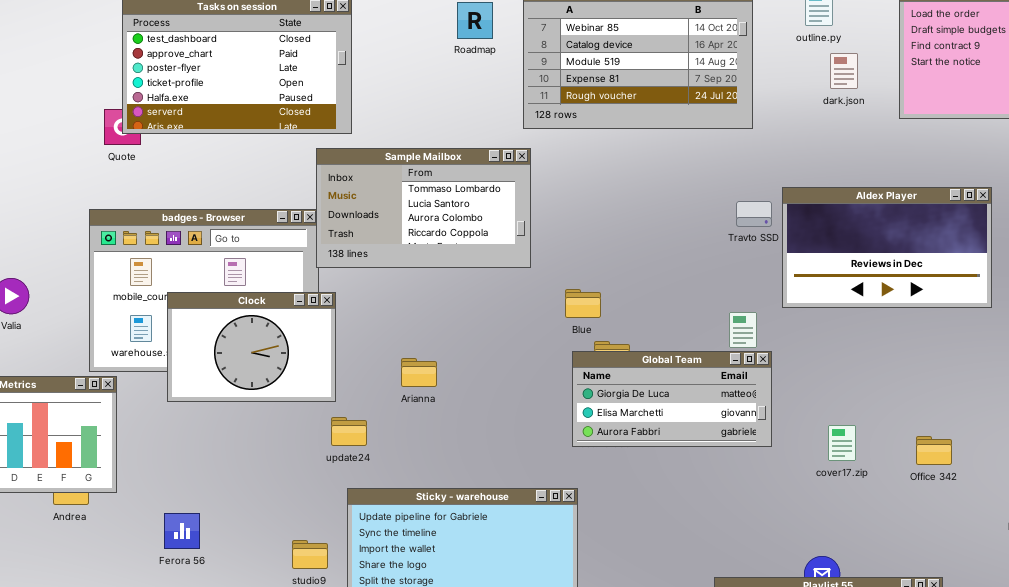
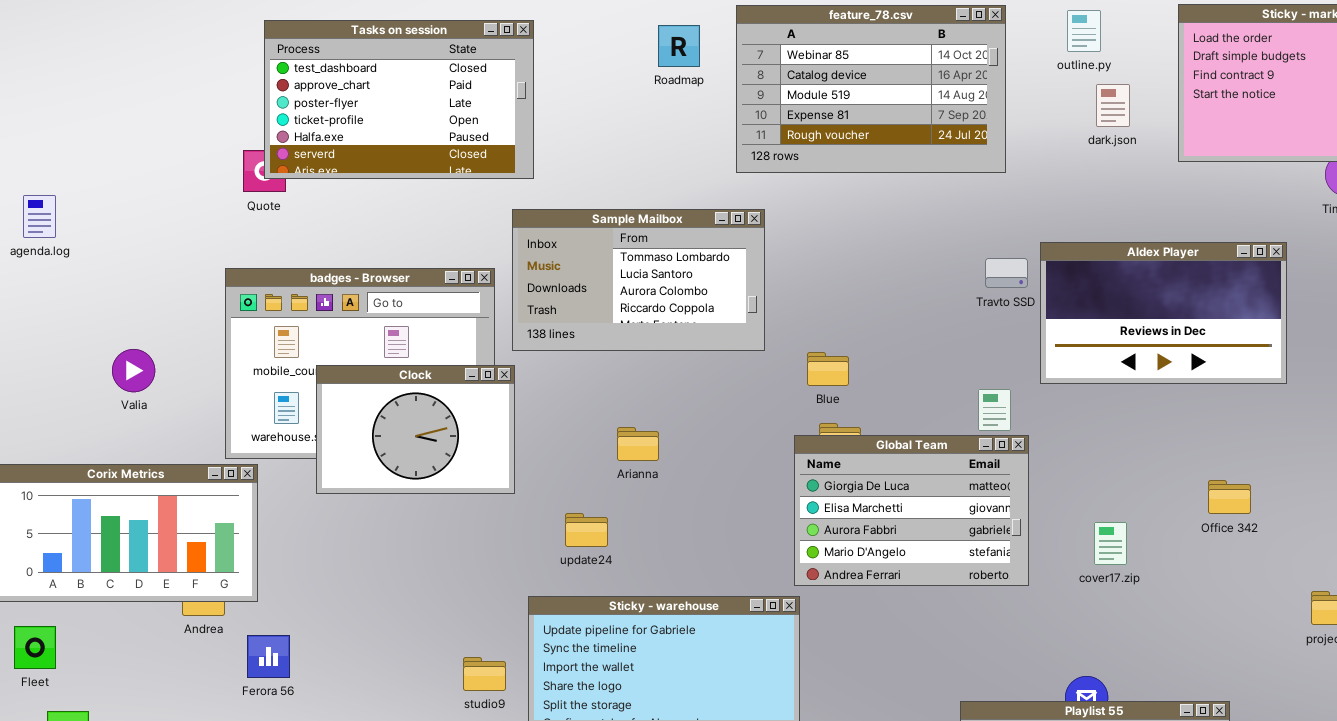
Sample Mailbox: [316,148,531,268] -> [512,209,765,351], moved
Blue: [565,289,601,318] -> [807,352,849,386], moved
Global Team: [572,351,772,447] -> [794,435,1029,586], resized
Arianna: [401,358,437,387] -> [617,427,659,461], moved
update24: [331,417,367,446] -> [565,513,608,547], moved
Office 342: [916,436,952,465] -> [1208,480,1251,514], moved
Ferora 56: [164,513,200,549] -> [247,635,290,678], moved

